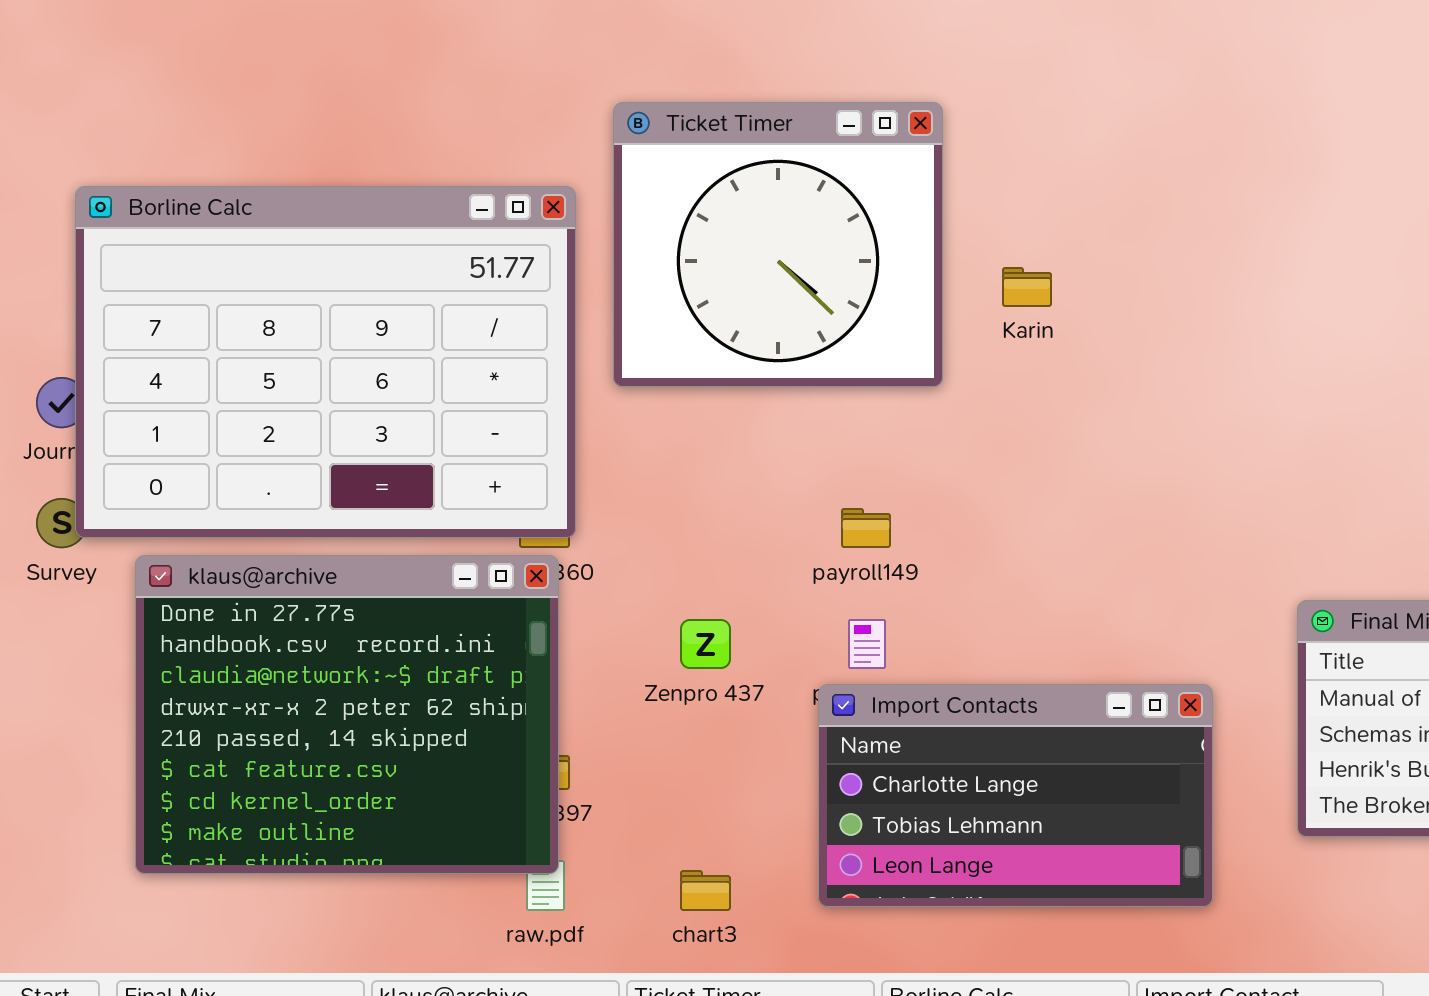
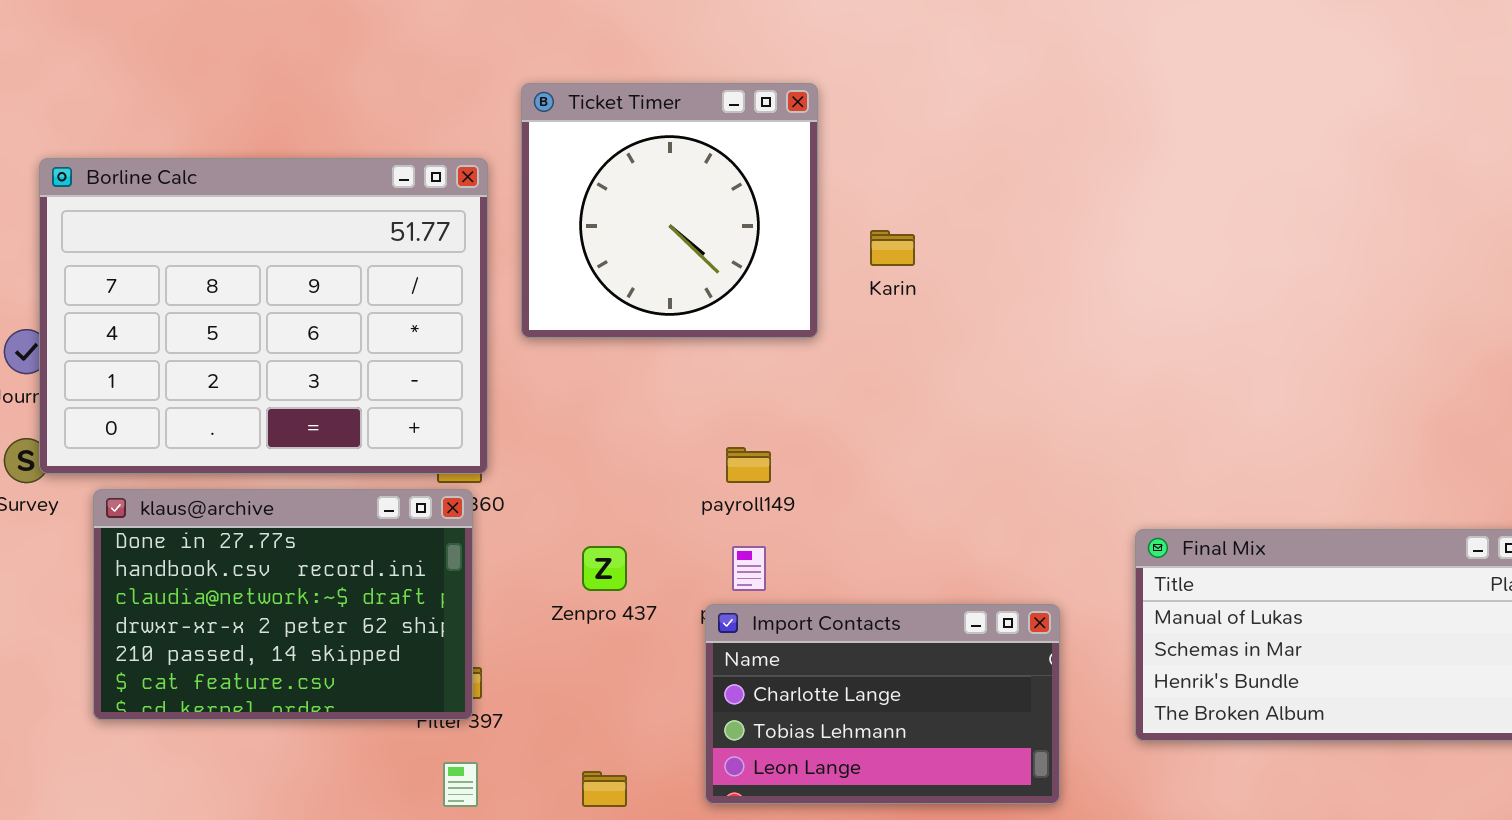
klaus@archive: [135,555,559,874] -> [93,489,473,720], resized

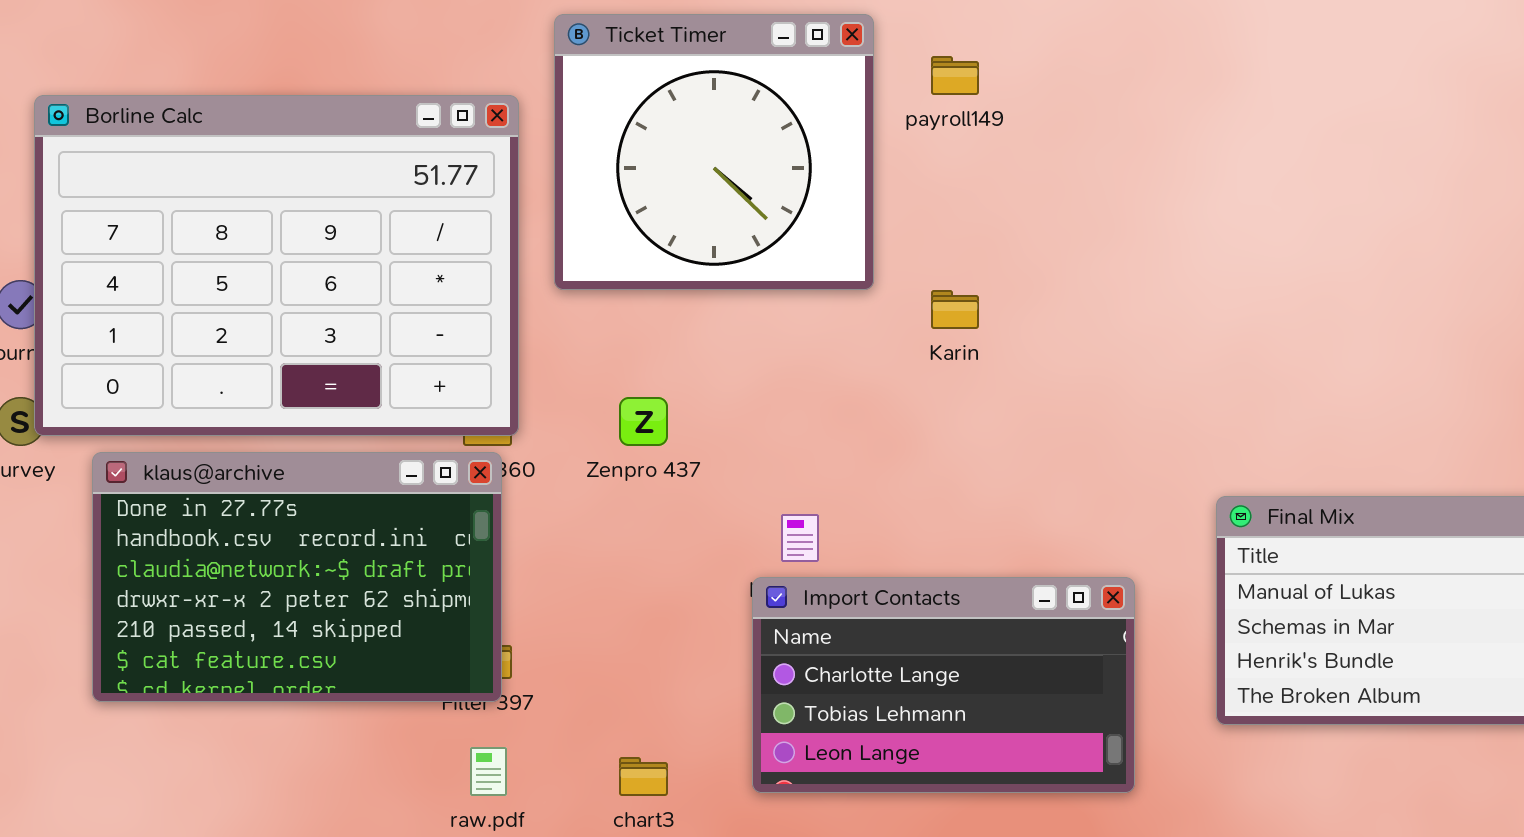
Karin: [870,230,915,266] -> [931,290,979,329], moved
payroll149: [726,447,771,483] -> [931,56,979,95], moved
Zenpro 437: [582,546,627,591] -> [619,397,668,446], moved

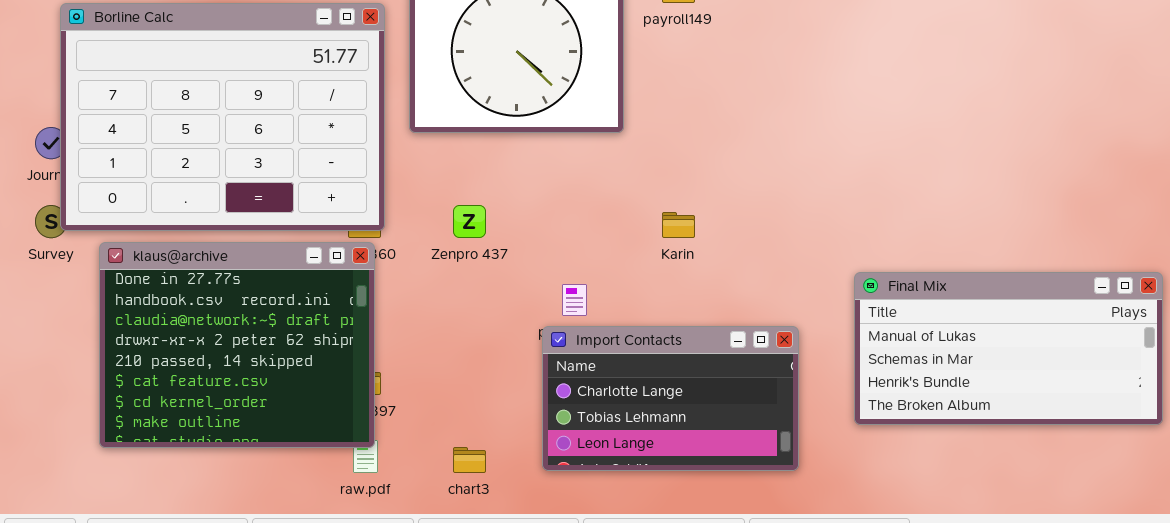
Karin: [931,290,979,329] -> [662,212,695,238], moved
klaus@archive: [92,452,502,702] -> [99,242,375,448], resized

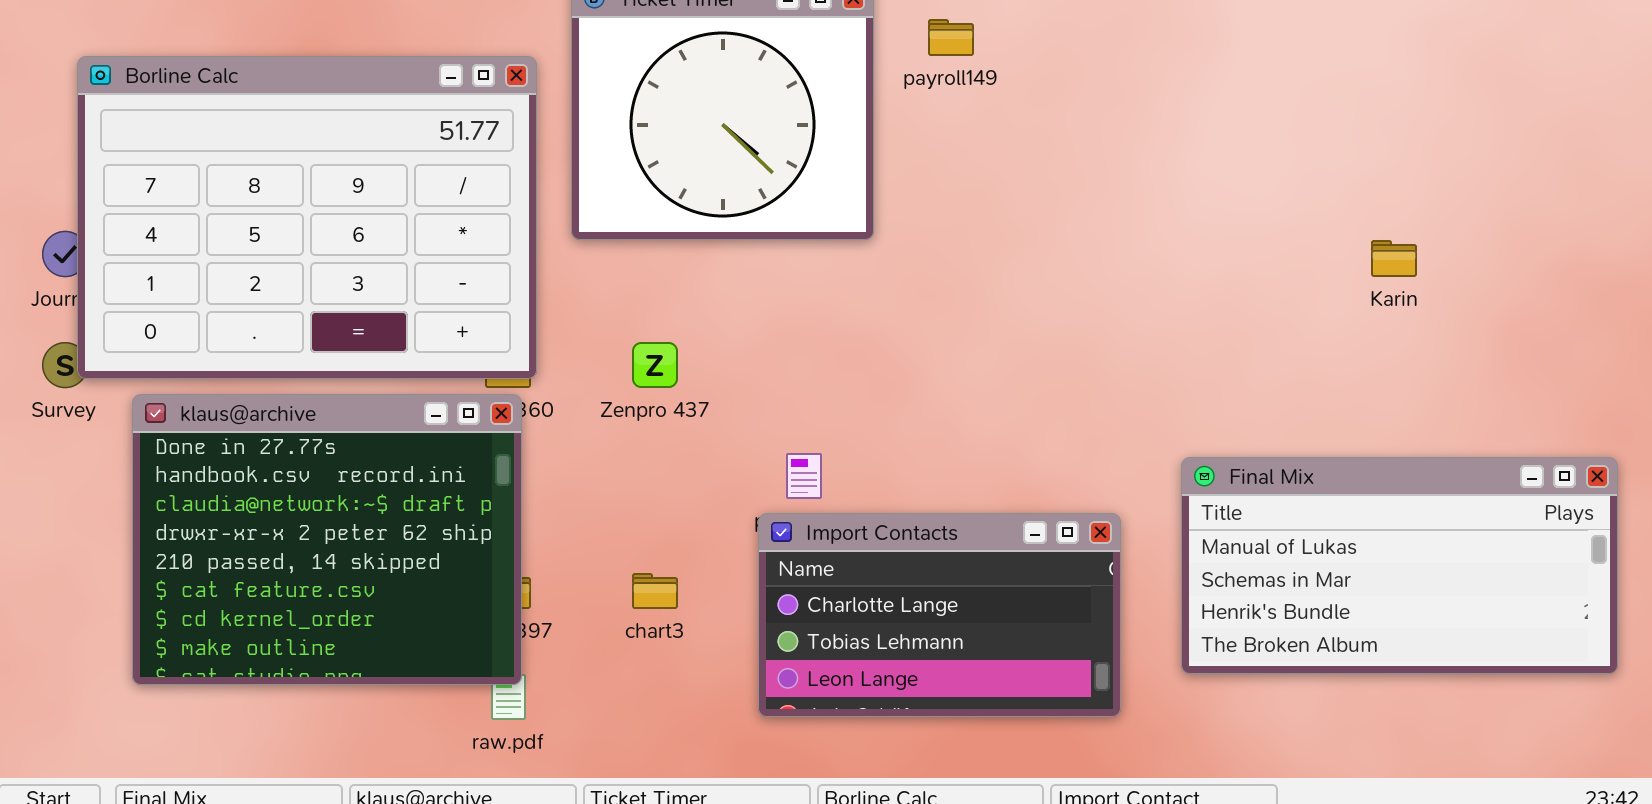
Karin: [662,212,695,238] -> [1371,240,1417,277], moved
Final Mix: [854,272,1163,425] -> [1181,457,1618,674], moved
chart3: [453,447,486,473] -> [632,573,678,609], moved

